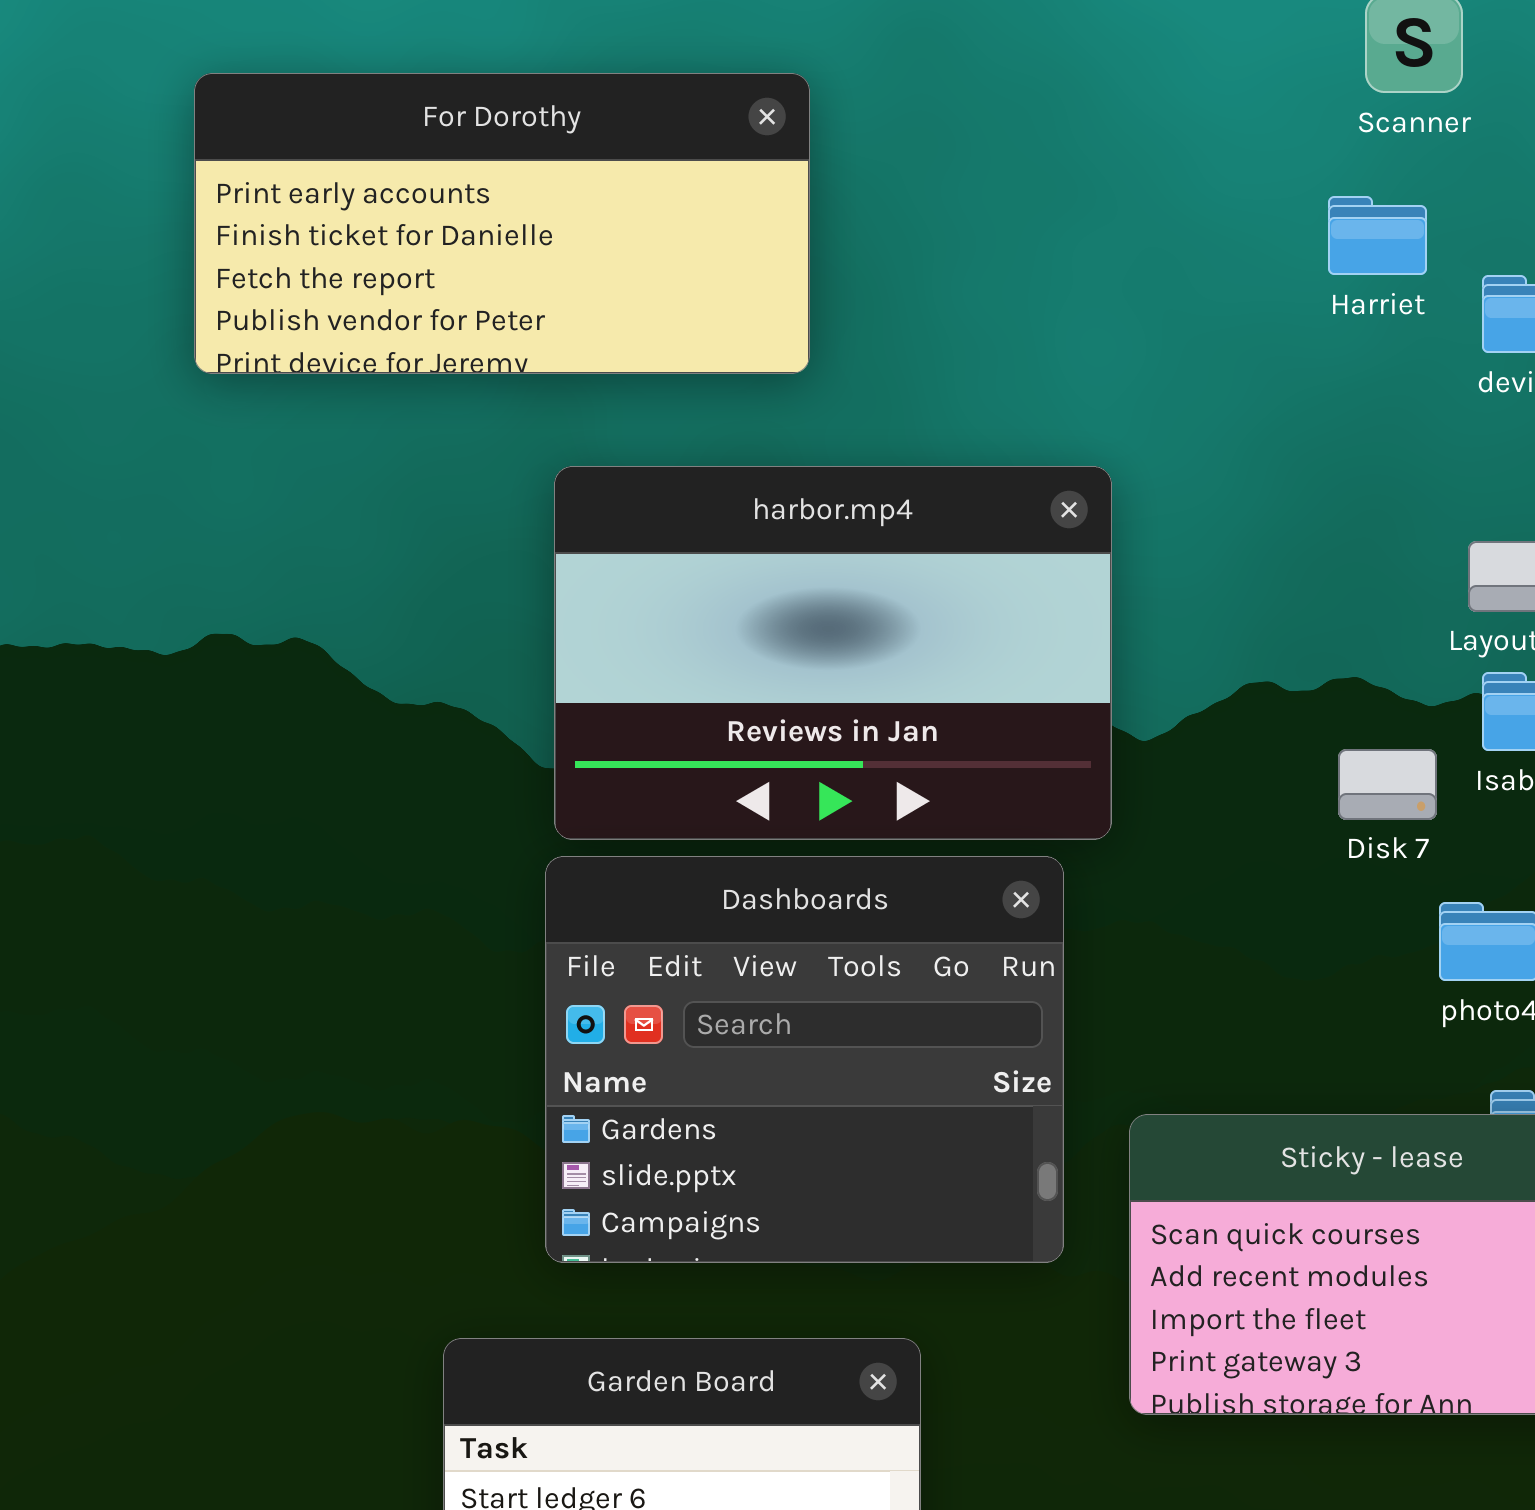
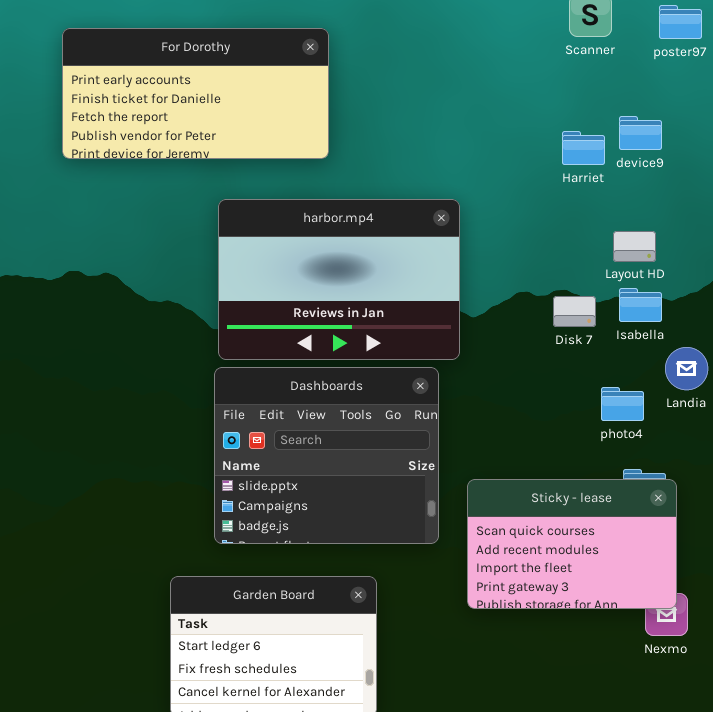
Harriet: [1328,196,1427,275] -> [562,131,605,165], moved
Disk 7: [1338,749,1437,820] -> [553,296,596,327], moved
Dashboards: [545,856,1064,1263] -> [214,367,439,544], scrolled down 1 row

